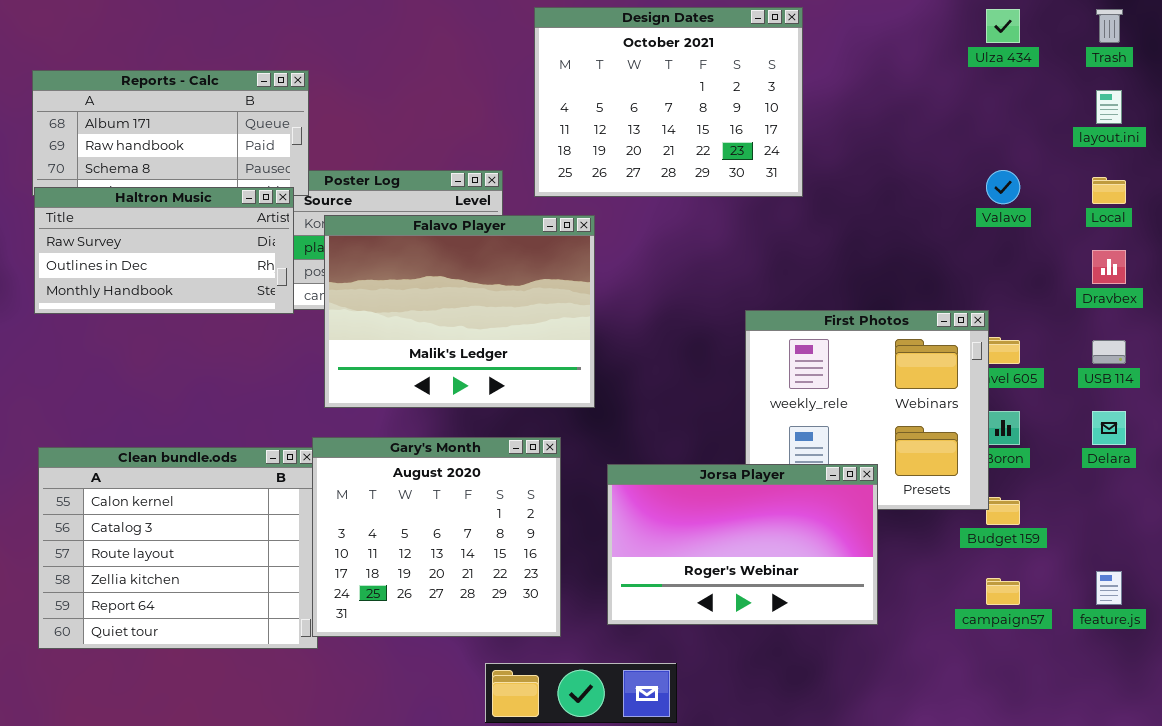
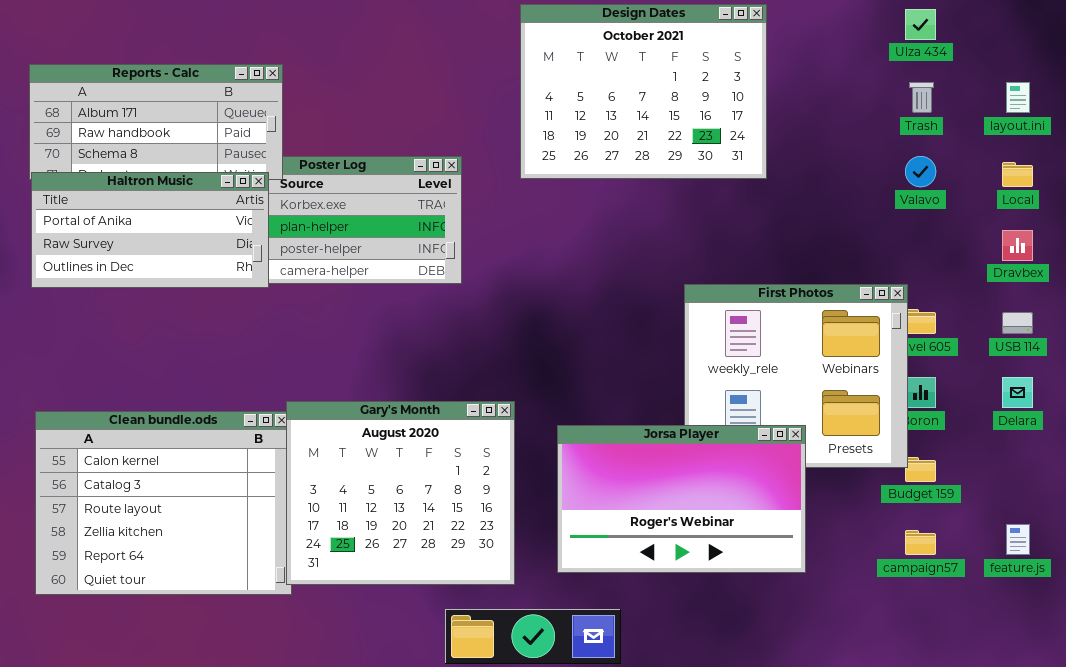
Design Dates: [534,7,803,197] -> [520,4,767,179], moved
Trash: [1096,9,1123,43] -> [909,82,934,113], moved
Haltron Music: [34,187,294,314] -> [31,172,269,288], scrolled up 1 row
Falavo Player: [324,215,595,408] -> none, closed

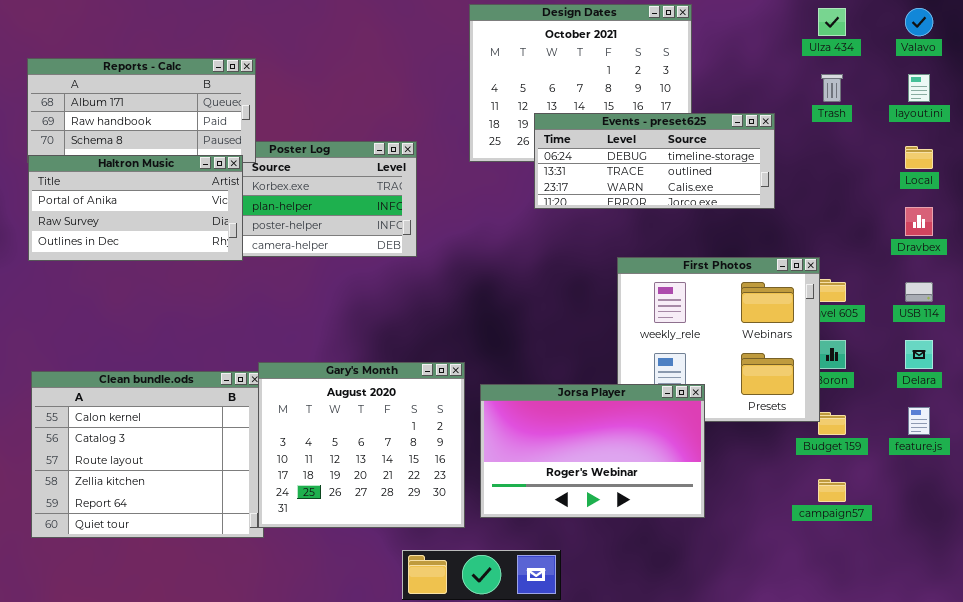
Events - preset625: none -> [534,113,775,209], opened
Valavo: [905,156,936,187] -> [905,8,933,36], moved
Jorsa Player: [557,425,806,573] -> [480,384,705,518], moved
feature.js: [1006,524,1030,555] -> [908,407,930,435], moved

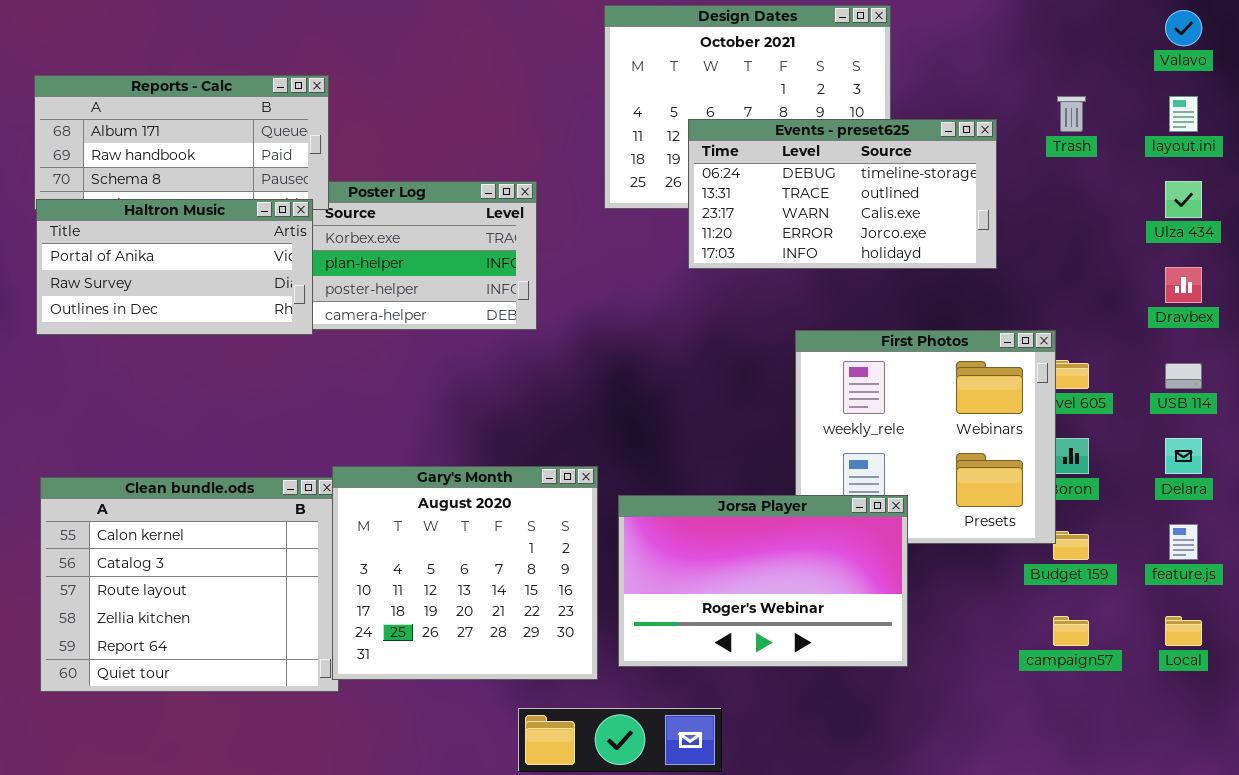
Ulza 434: [818,8,846,36] -> [1165,181,1202,218], moved
Events - preset625: [534,113,775,209] -> [688,119,997,269], resized
Local: [905,146,933,169] -> [1165,616,1202,646], moved

